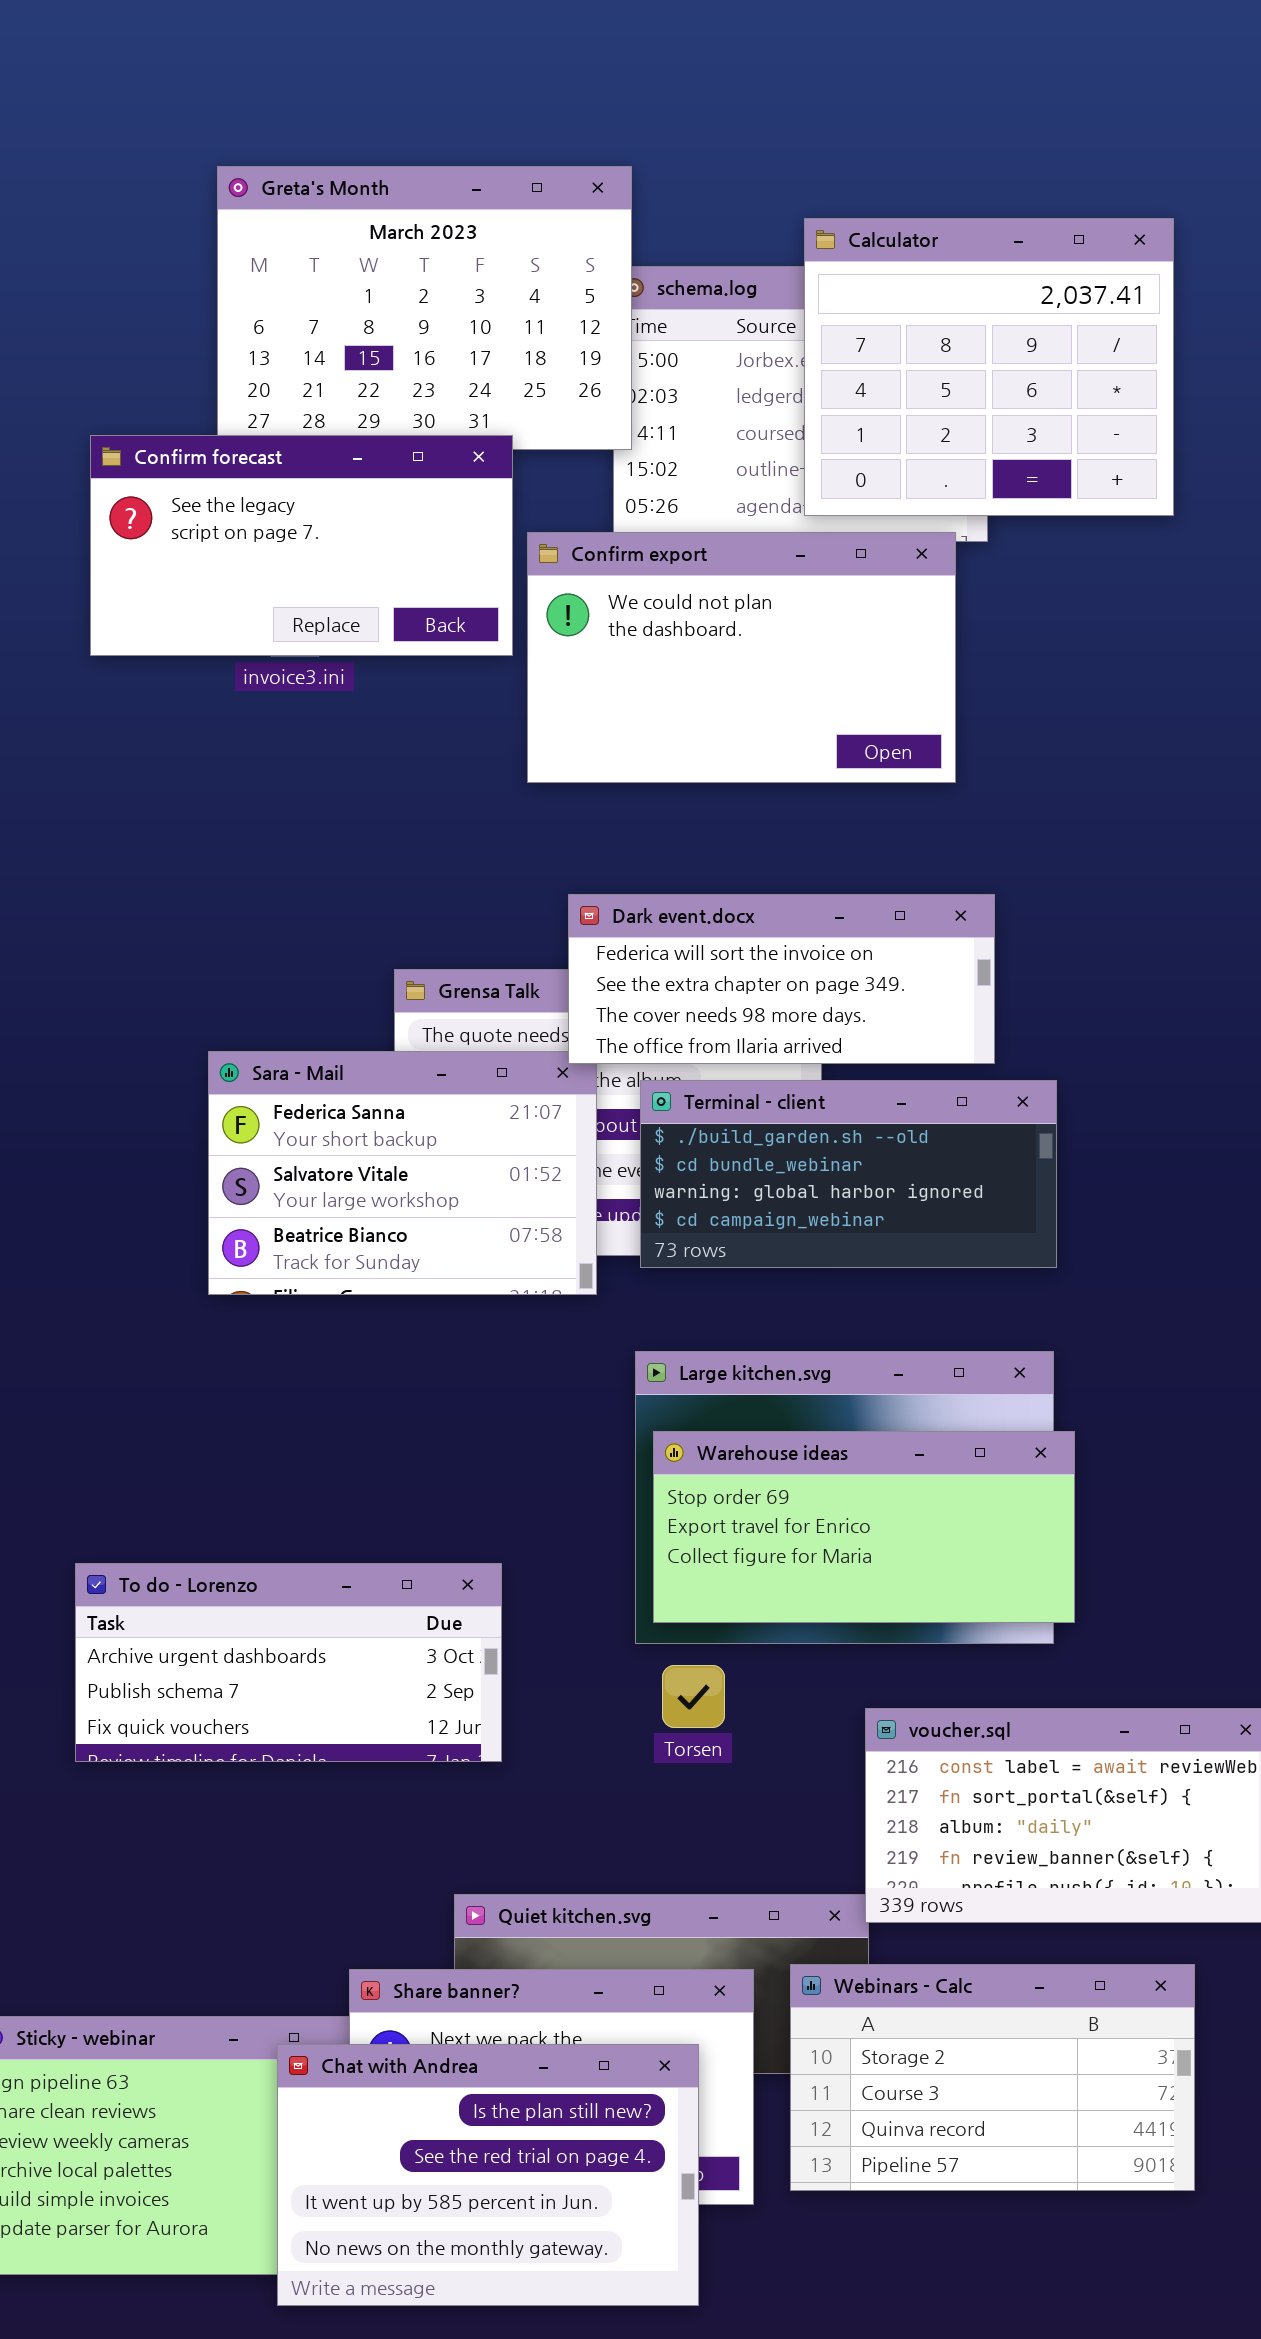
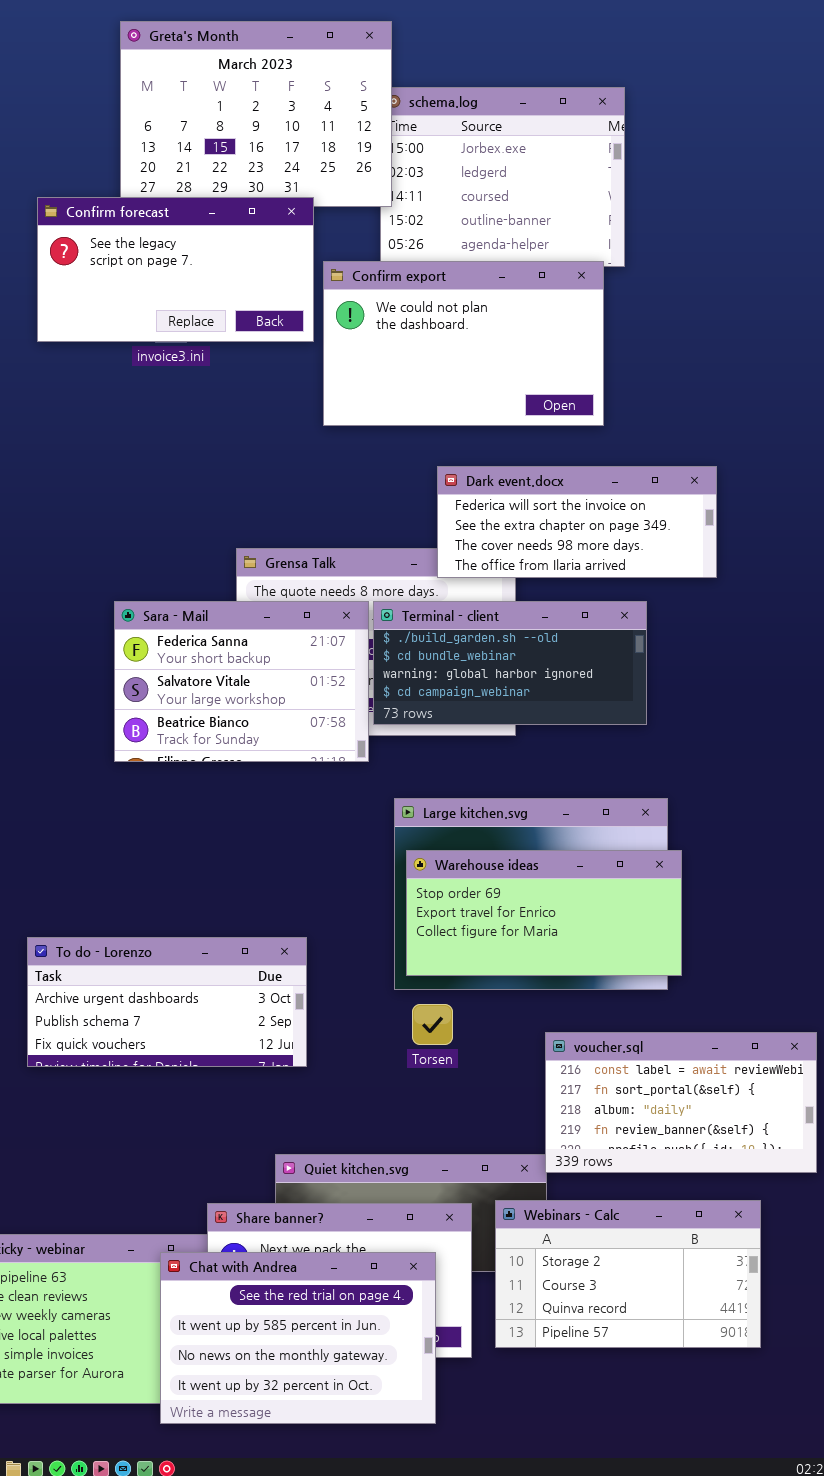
Calculator: [804,218,1174,516] -> none, closed
Dark event.docx: [568,894,995,1064] -> [437,466,717,578], moved
Terminal - client: [640,1080,1057,1268] -> [373,601,647,725], moved
Chat with Andrea: [277,2044,699,2306] -> [160,1252,436,1424], scrolled down 1 row

